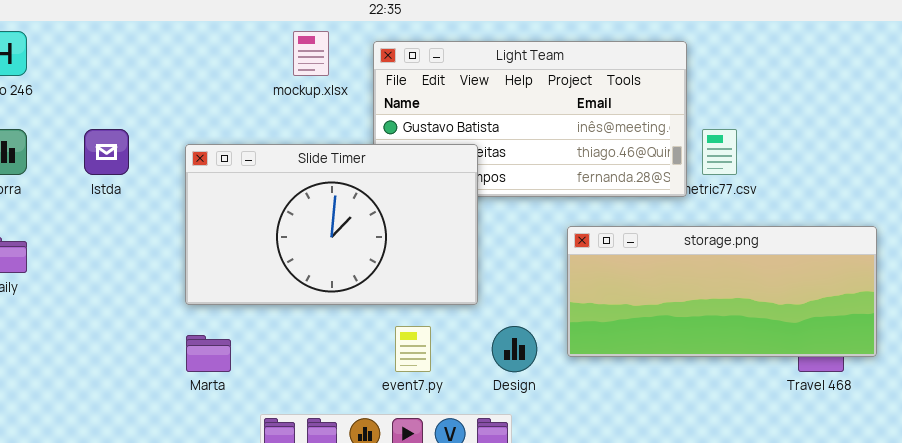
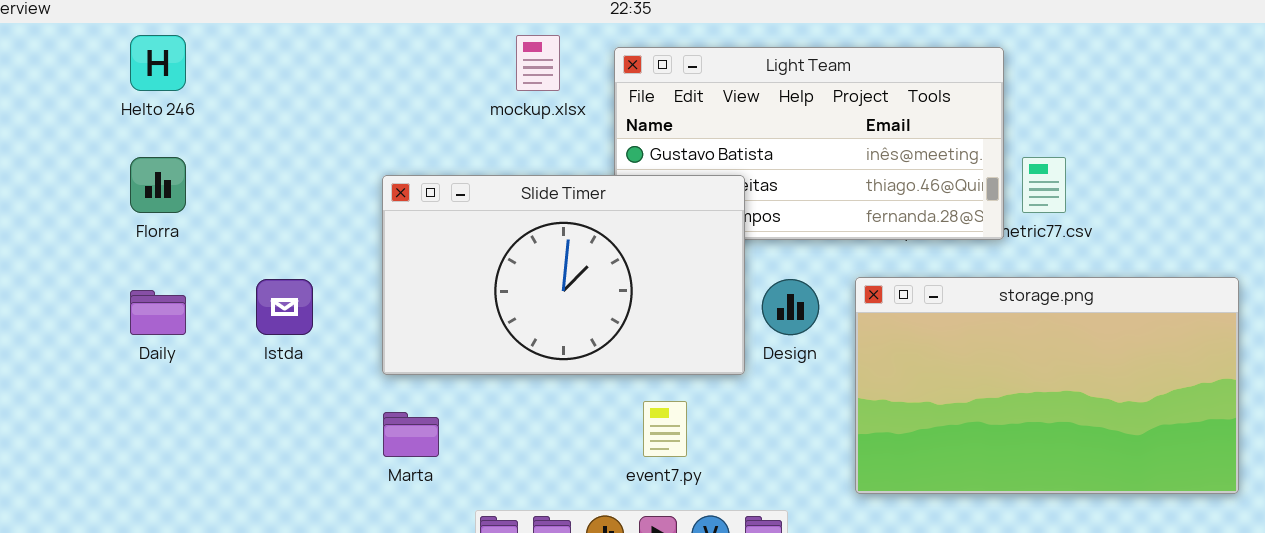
Istda: [84,129,129,175] -> [256,279,313,335], moved
storage.png: [567,226,877,357] -> [855,277,1239,494], resized
Design: [492,326,537,372] -> [762,279,819,335], moved

